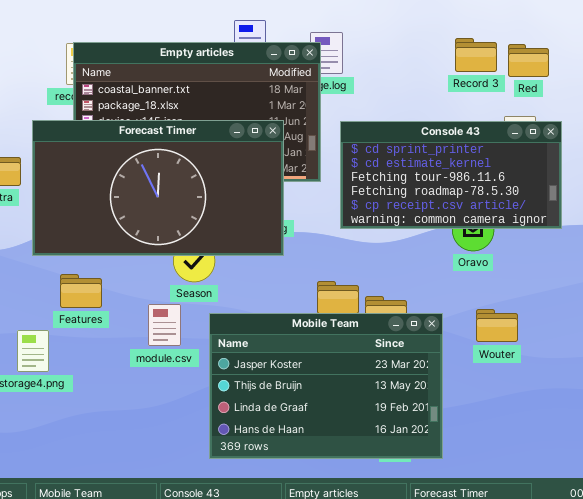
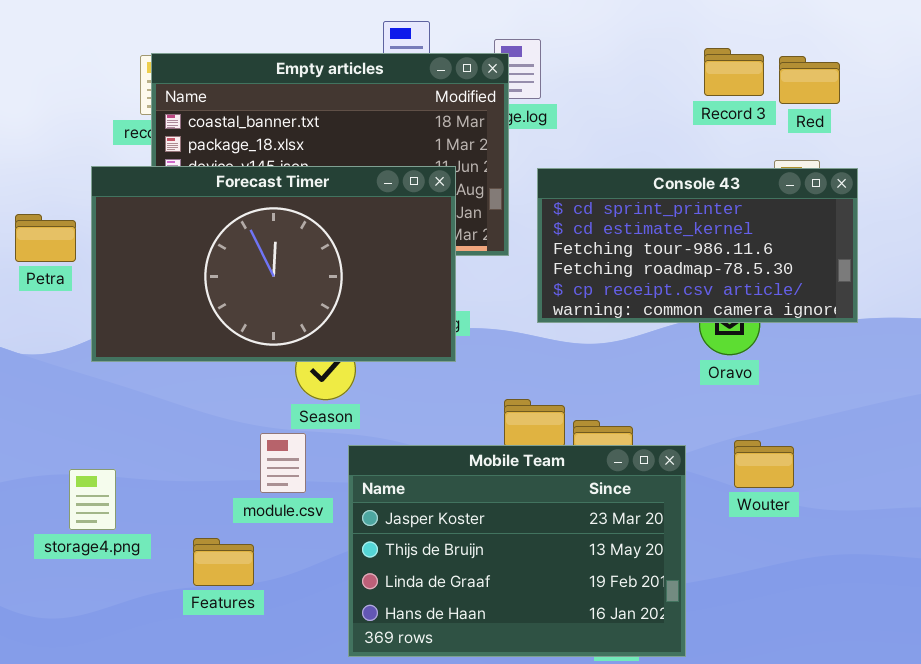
Features: [60,274,102,308] -> [193,538,254,586], moved

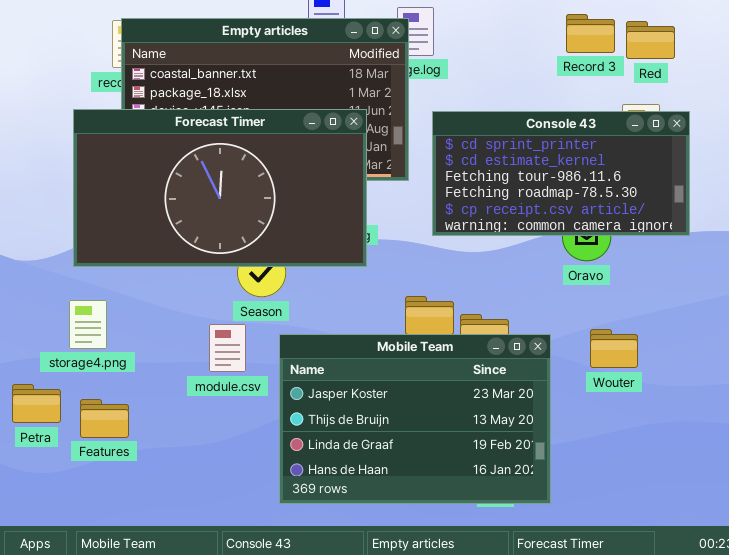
Petra: [15,214,76,262] -> [12,384,61,423], moved
storage4.png: [69,469,116,530] -> [69,300,107,349], moved
Features: [193,538,254,586] -> [80,399,129,438], moved

